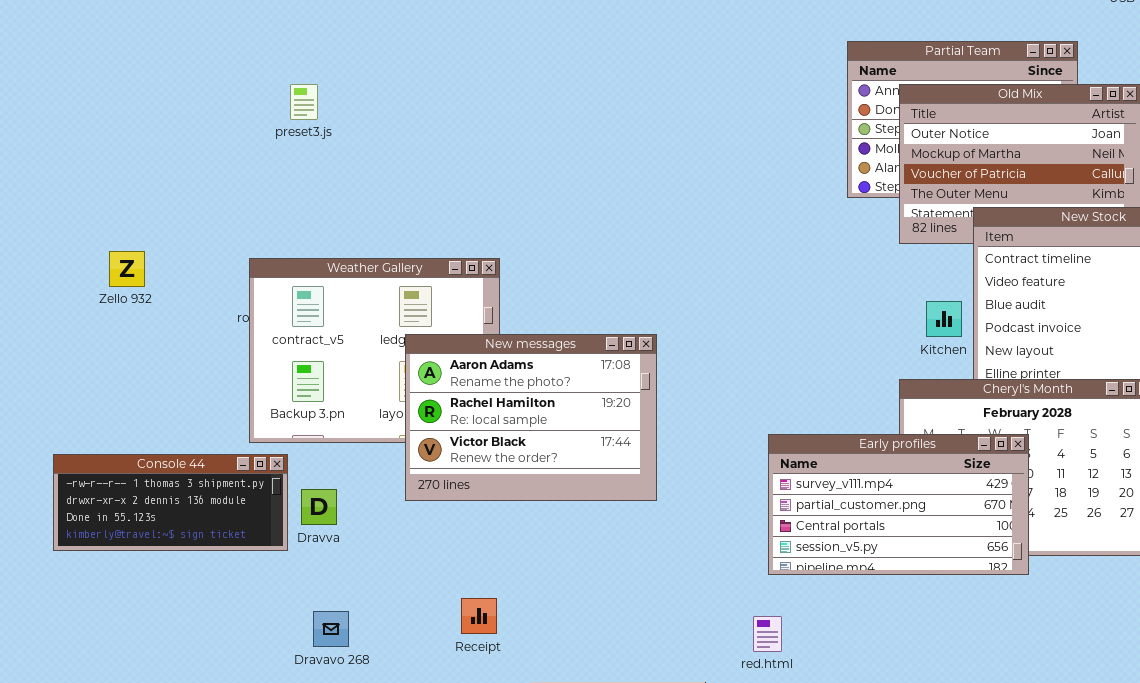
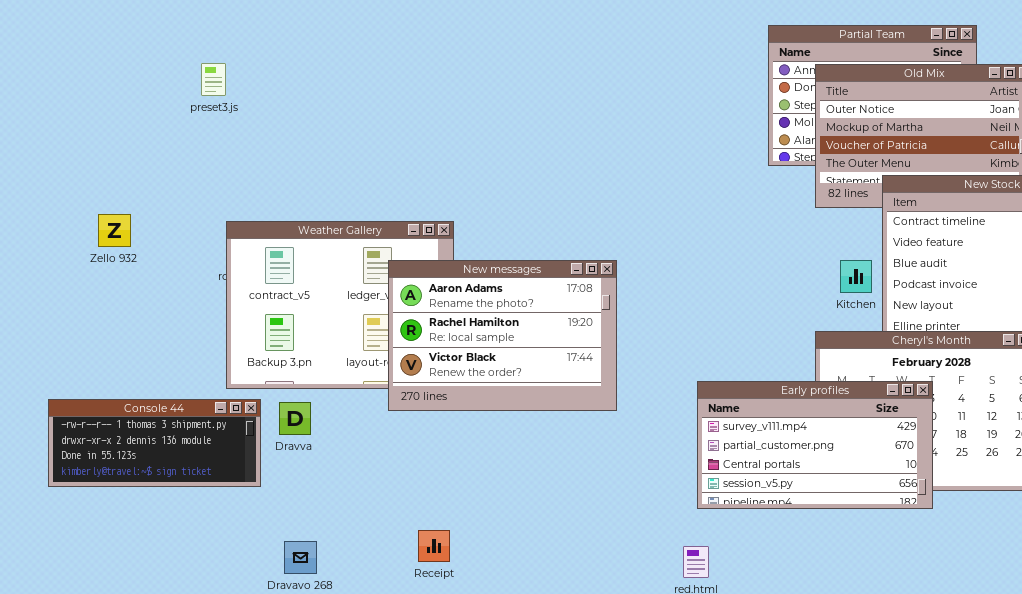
preset3.js: [290,84,318,120] -> [201,63,226,96], moved
New messages: [405,334,657,501] -> [388,260,617,411], moved
Dravva: [301,489,337,525] -> [279,402,311,435], moved

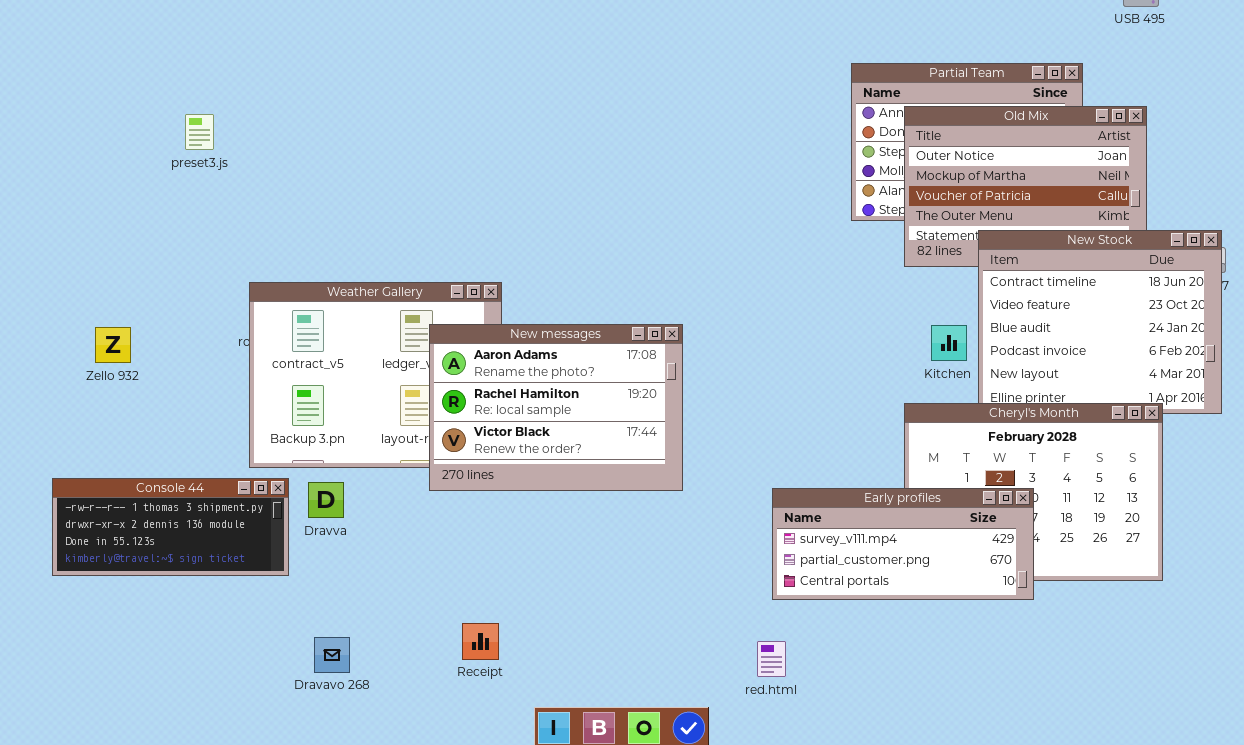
preset3.js: [201,63,226,96] -> [185,114,214,150], moved
Zello 932: [98,214,131,247] -> [95,327,131,363], moved
Early profiles: [697,381,933,509] -> [772,488,1034,600], resized

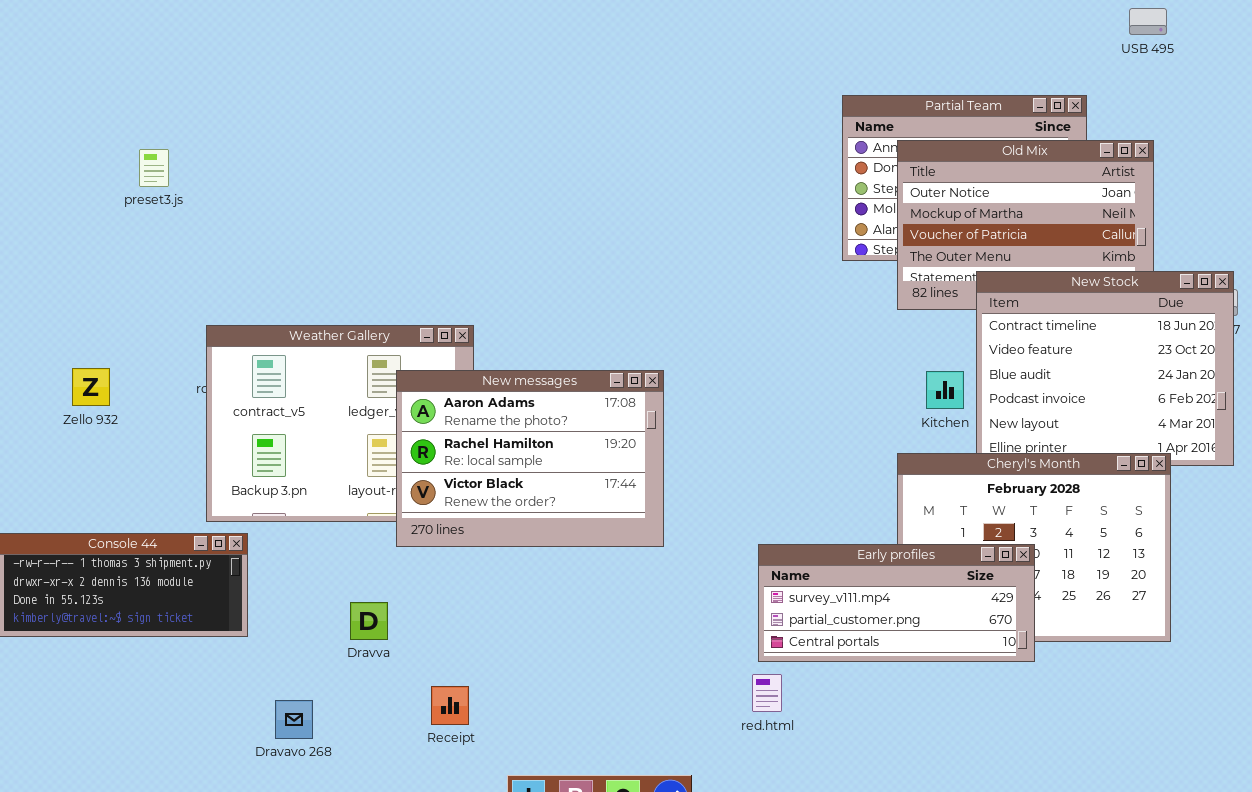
Zello 932: [95,327,131,363] -> [72,368,110,406], moved
Dravva: [308,482,344,518] -> [350,602,388,640], moved
red.html: [757,641,786,677] -> [752,674,782,712], moved

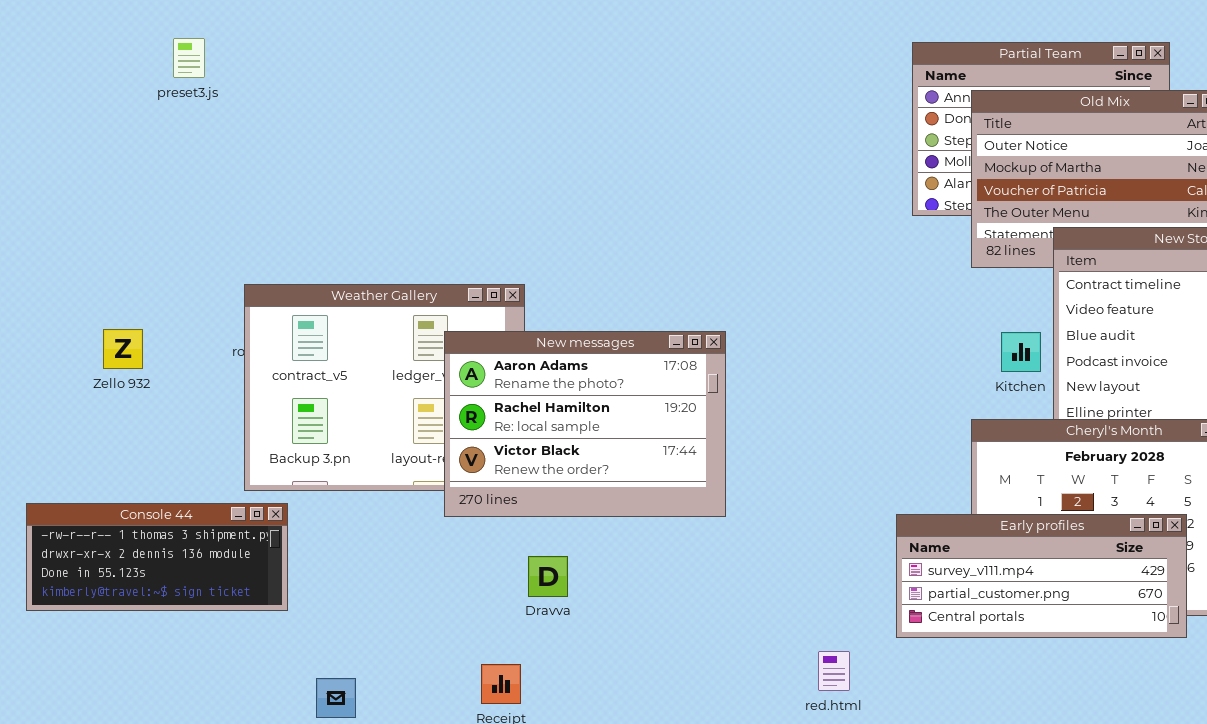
preset3.js: [139,149,169,187] -> [173,38,205,78], moved
Early profiles: [758,544,1035,662] -> [896,514,1187,638], moved
Dravva: [350,602,388,640] -> [528,556,568,597], moved

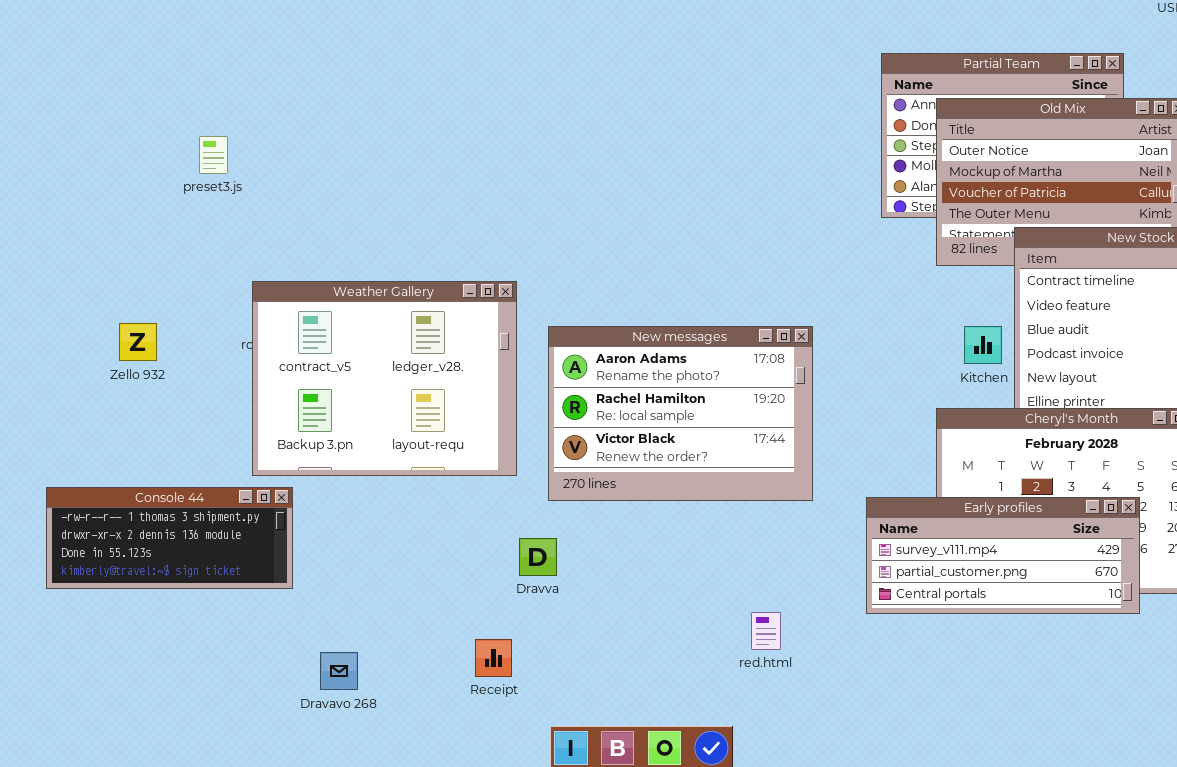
preset3.js: [173,38,205,78] -> [199,136,228,174], moved
New messages: [444,331,726,517] -> [548,326,813,501], moved
red.html: [818,651,850,691] -> [751,612,781,650], moved

